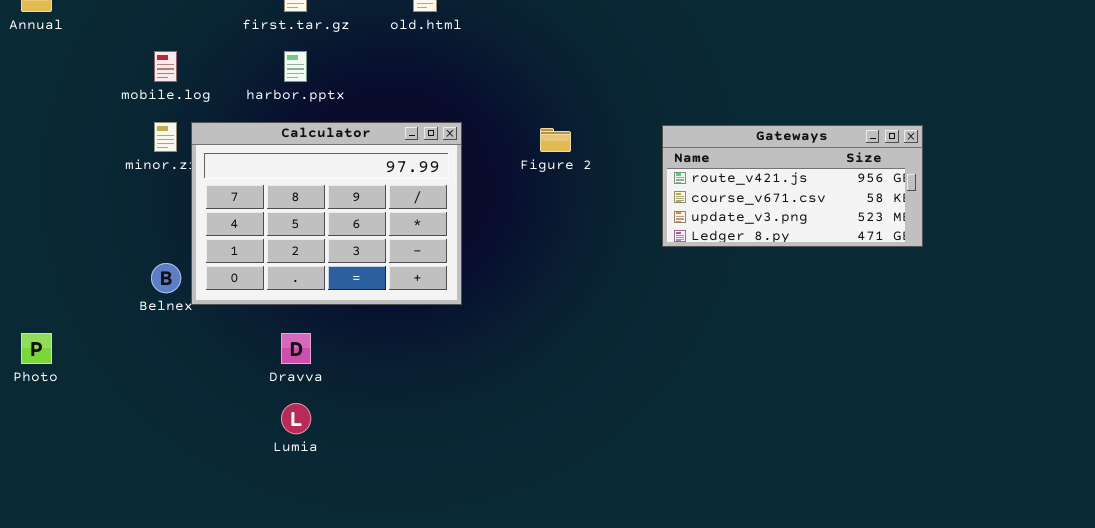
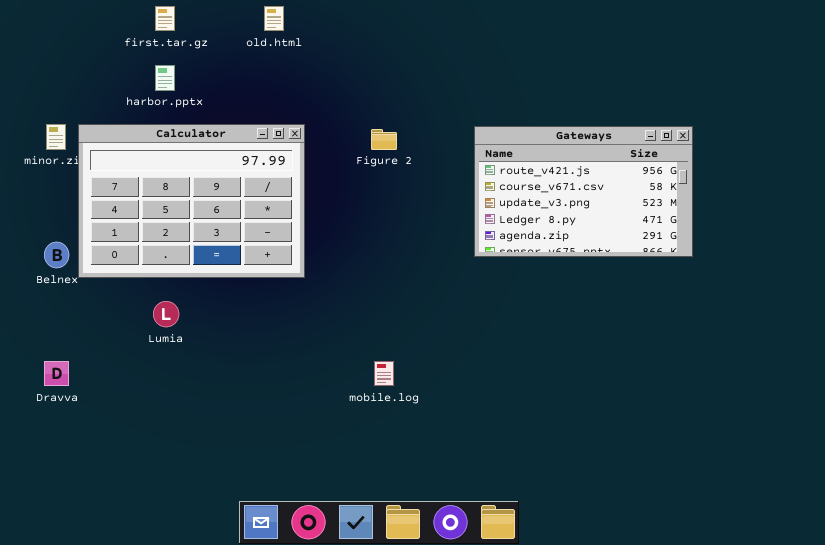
mobile.log: [154,51,177,82] -> [374,361,394,386], moved
Gateways: [662,125,923,247] -> [474,126,693,257], resized
Dravva: [281,333,311,364] -> [44,361,69,386], moved
Lumia: [281,403,311,434] -> [153,301,179,327], moved

